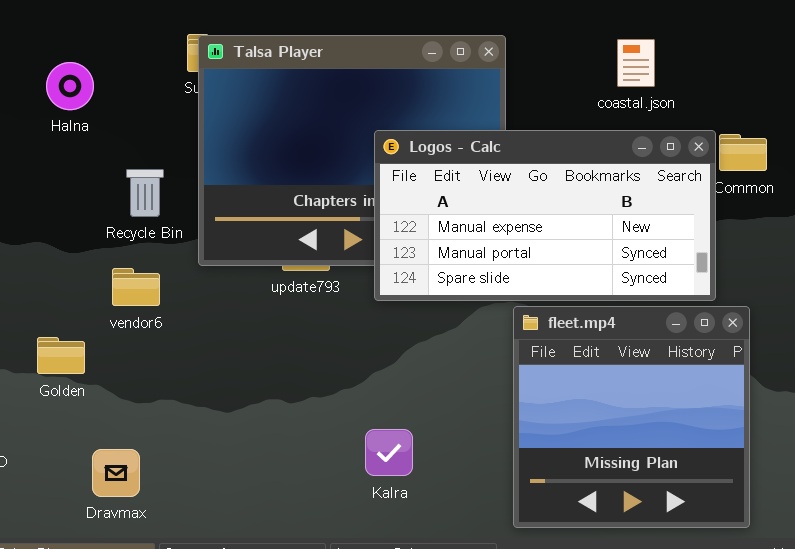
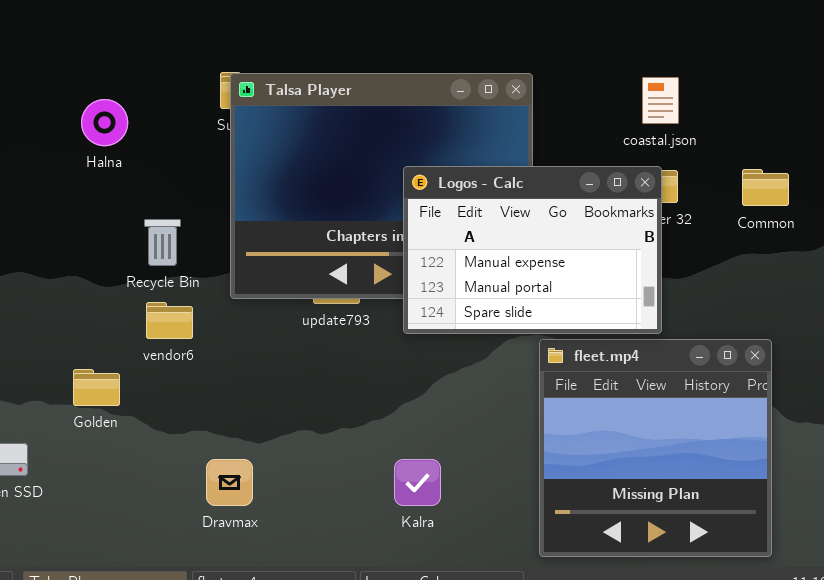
Logos - Calc: [374,130,716,301] -> [403,166,662,334], resized
Recycle Bin: [126,169,164,217] -> [144,219,181,266], moved
Dravmax: [92,449,140,497] -> [206,459,253,506], moved

